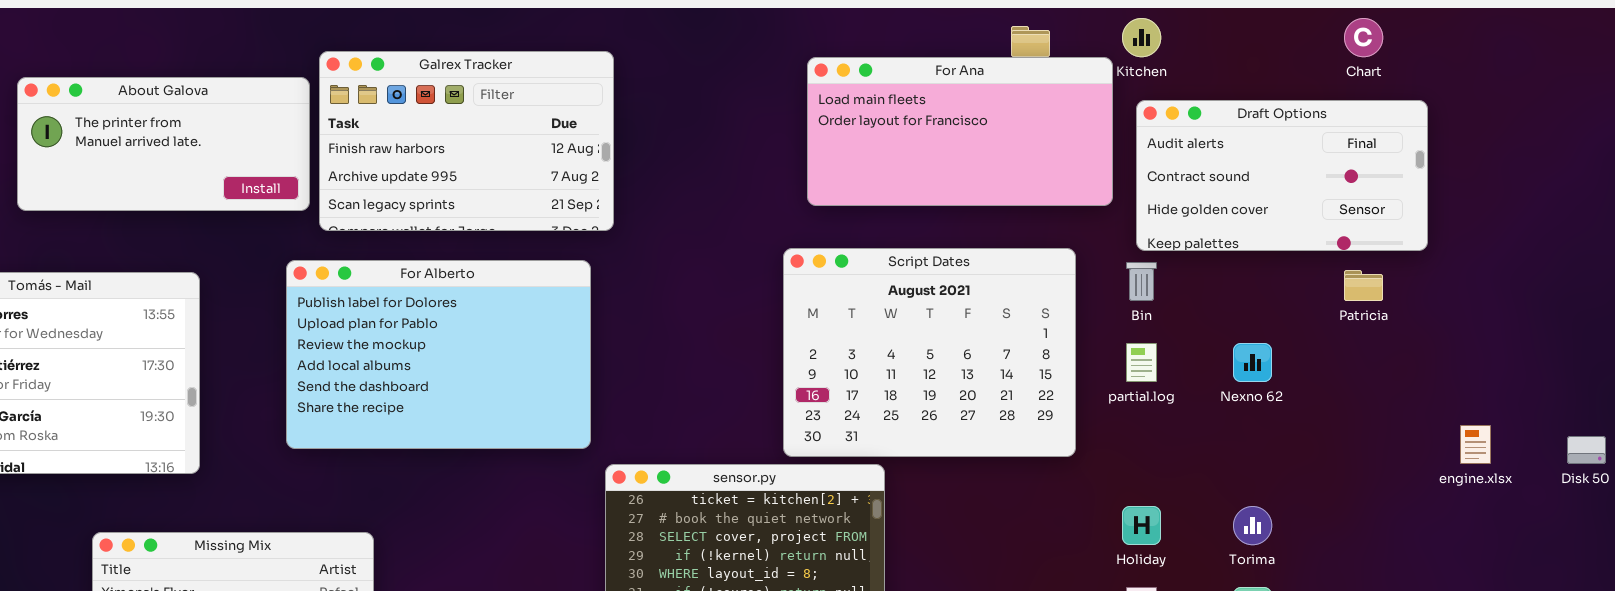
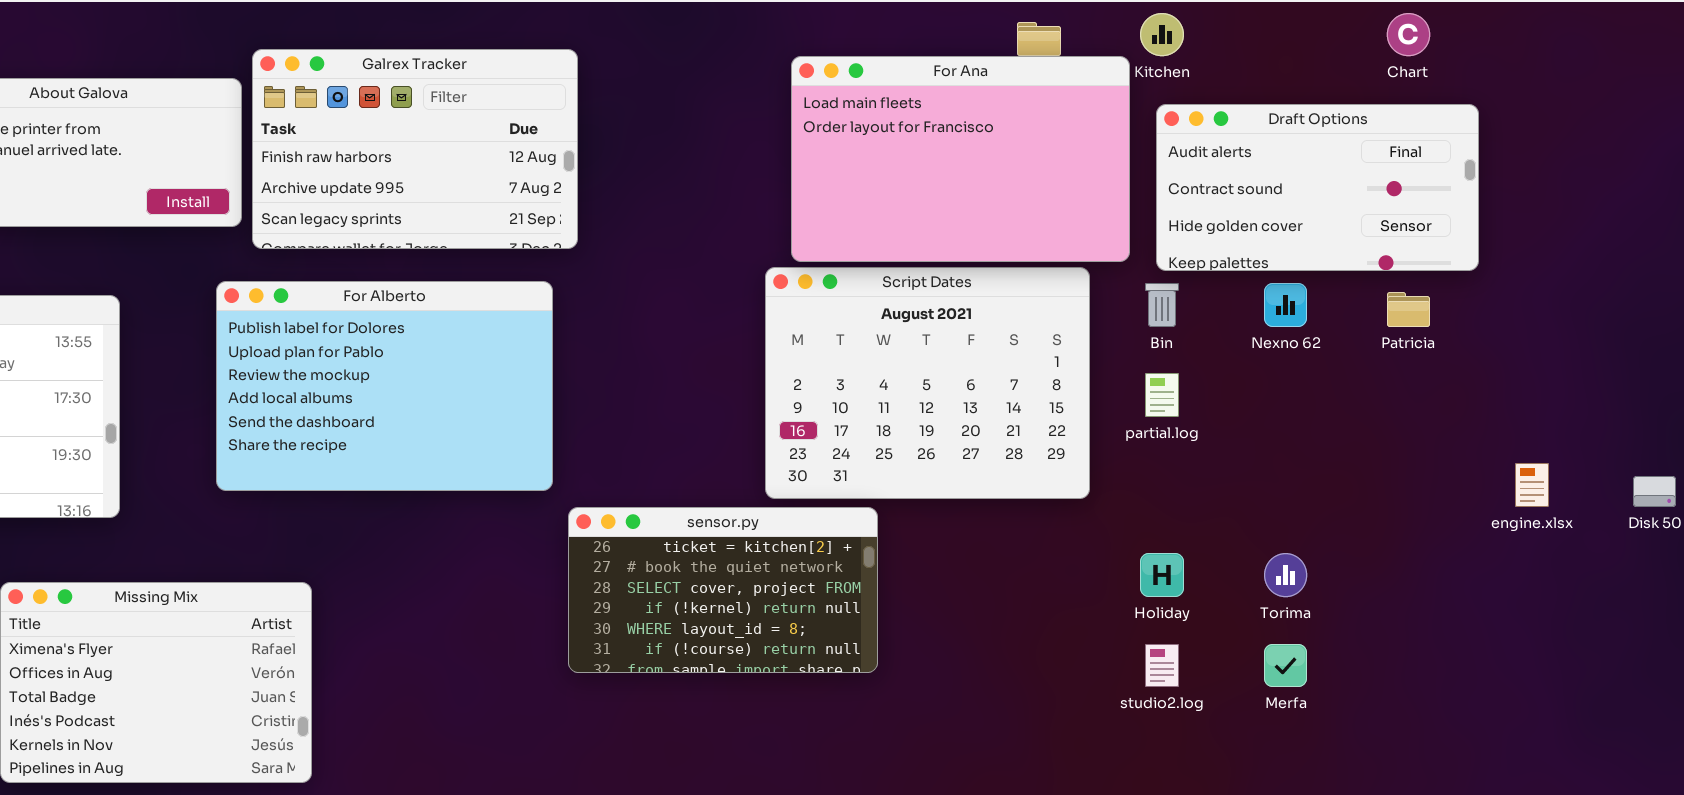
For Ana: [807,57,1113,206] -> [791,56,1130,262], resized
Nexno 62: [1233,343,1272,382] -> [1264,283,1307,327], moved

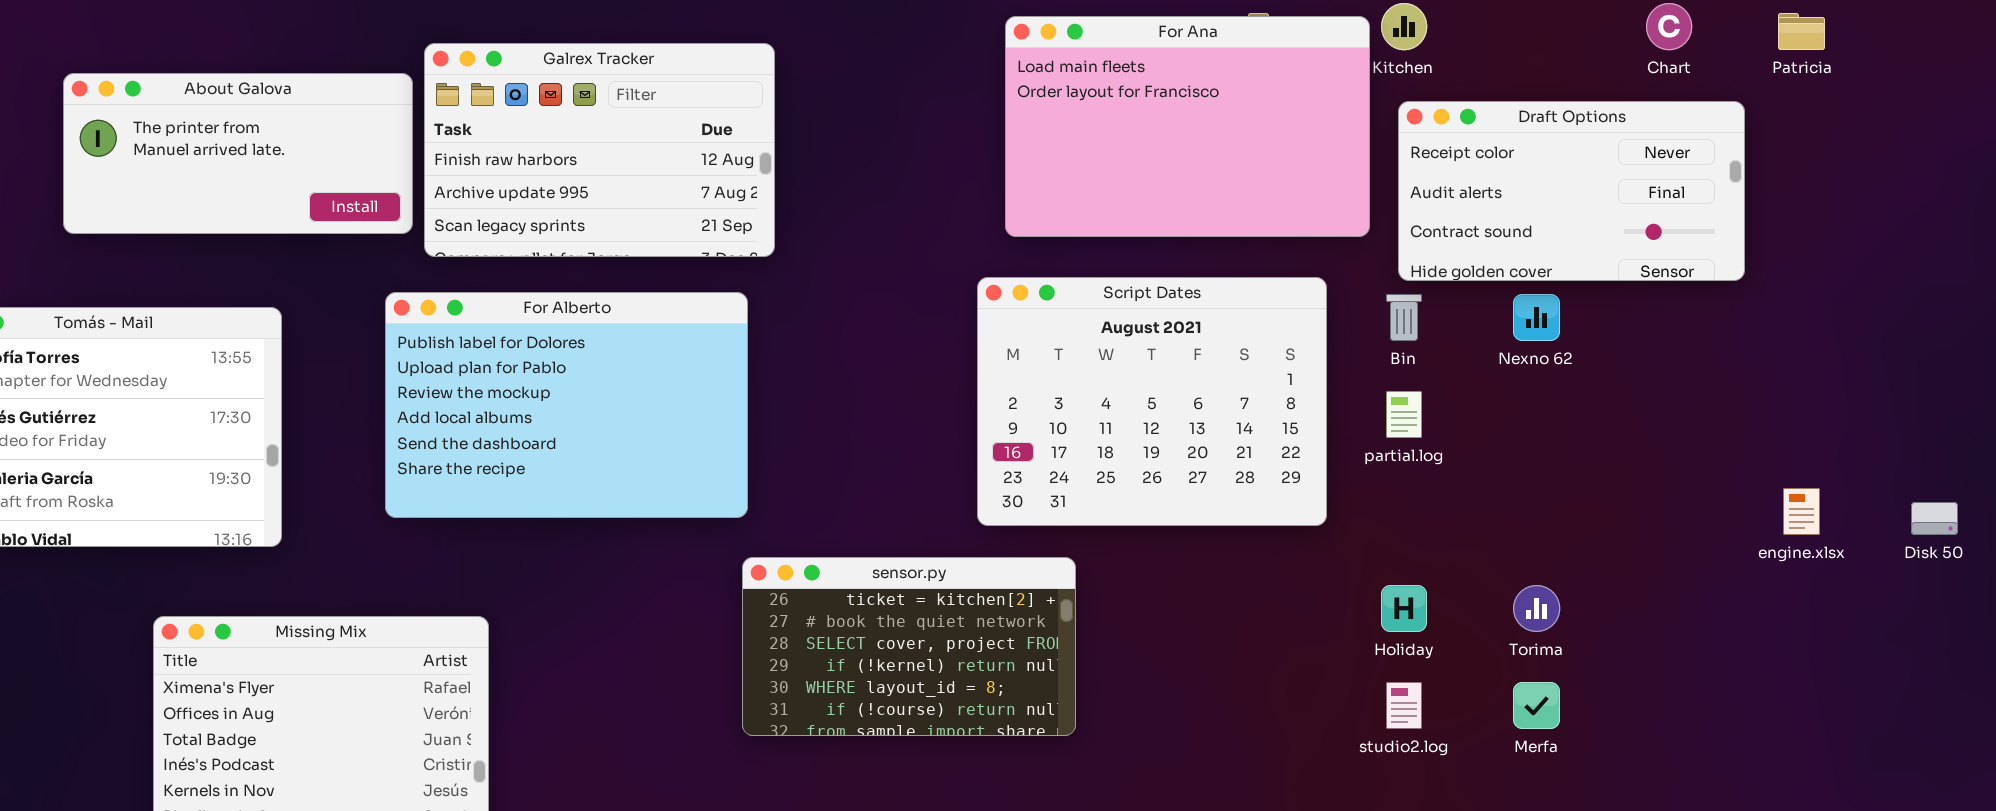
For Ana: [791,56,1130,262] -> [1005,16,1370,237], moved
Draft Options: [1156,104,1479,271] -> [1398,101,1745,281], scrolled up 1 row
Patricia: [1387,292,1430,327] -> [1778,13,1825,50], moved
sensor.py: [568,507,878,673] -> [742,557,1076,736], moved

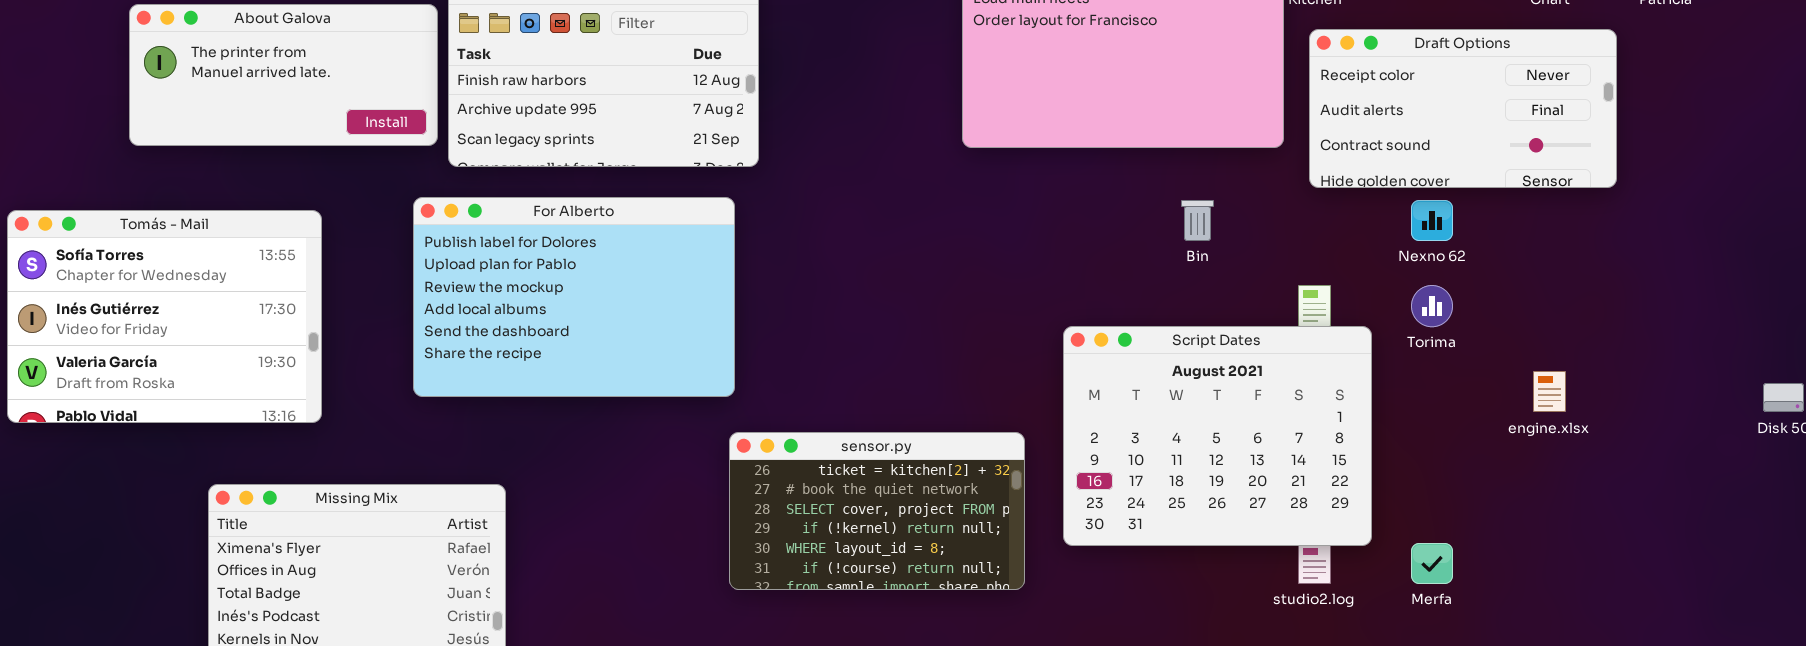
Script Dates: [977,277,1327,526] -> [1063,326,1372,546], moved
Bin: [1386,294,1422,341] -> [1181,200,1214,241], moved
engine.xlsx: [1783,488,1820,535] -> [1533,371,1566,412], moved
Torima: [1513,585,1560,632] -> [1411,285,1453,327], moved

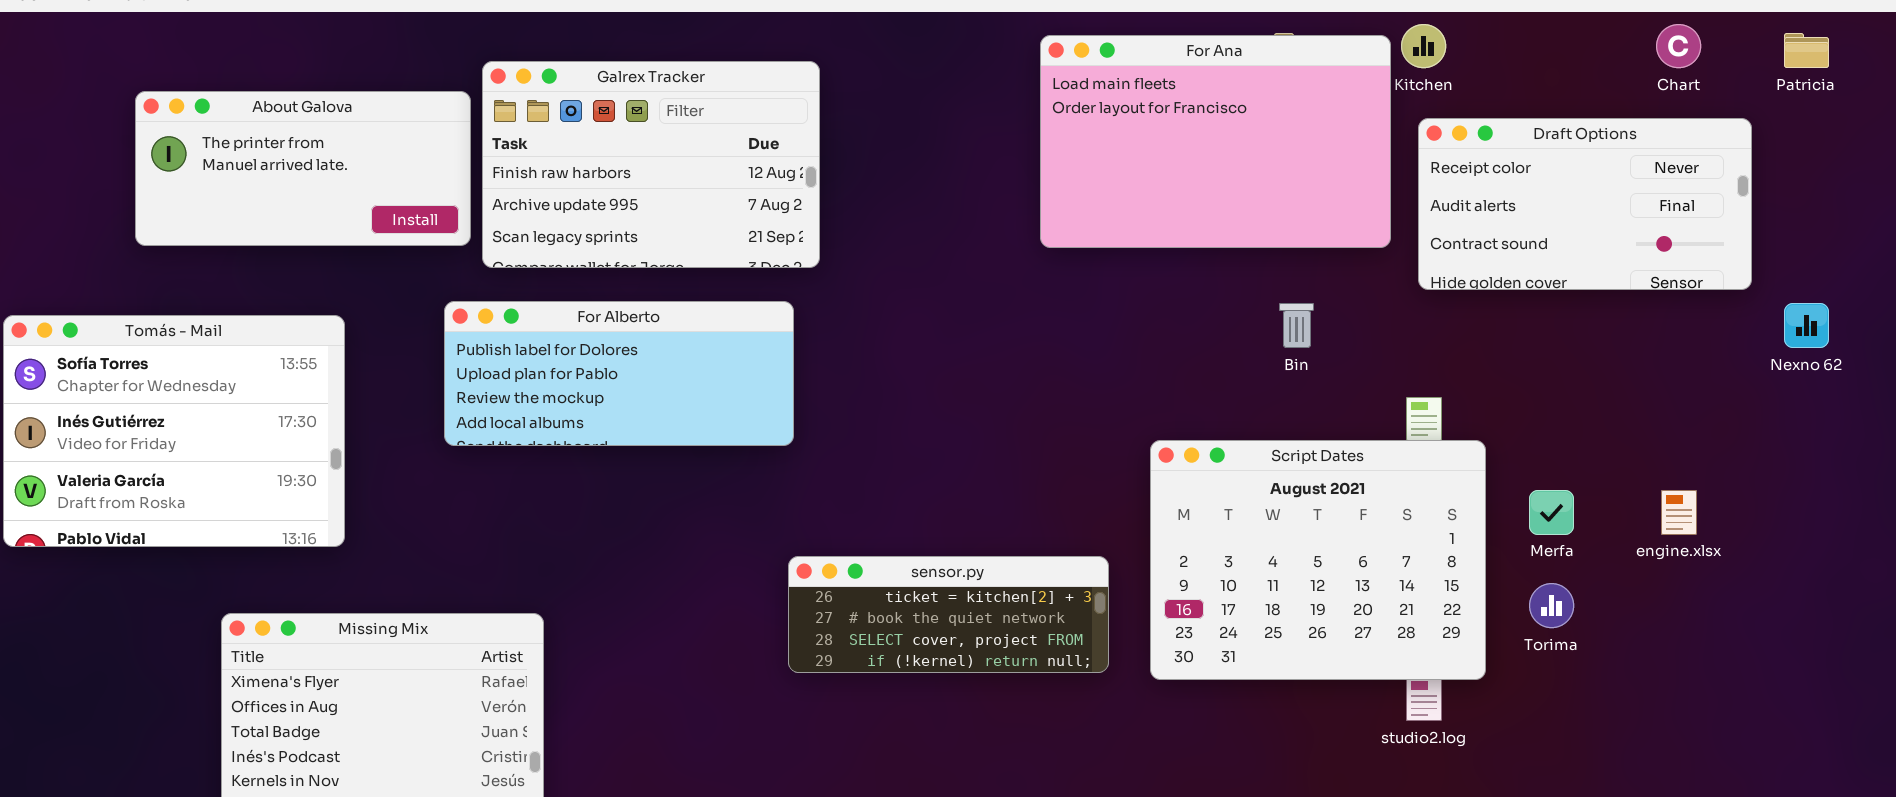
For Alberto: [413,197,735,397] -> [444,301,794,446], resized
Nexno 62: [1411,200,1453,241] -> [1784,303,1829,348], moved
Torima: [1411,285,1453,327] -> [1529,583,1574,628], moved
sensor.py: [729,432,1025,590] -> [788,556,1109,673], resized
Merfa: [1411,543,1453,584] -> [1529,490,1574,535], moved

